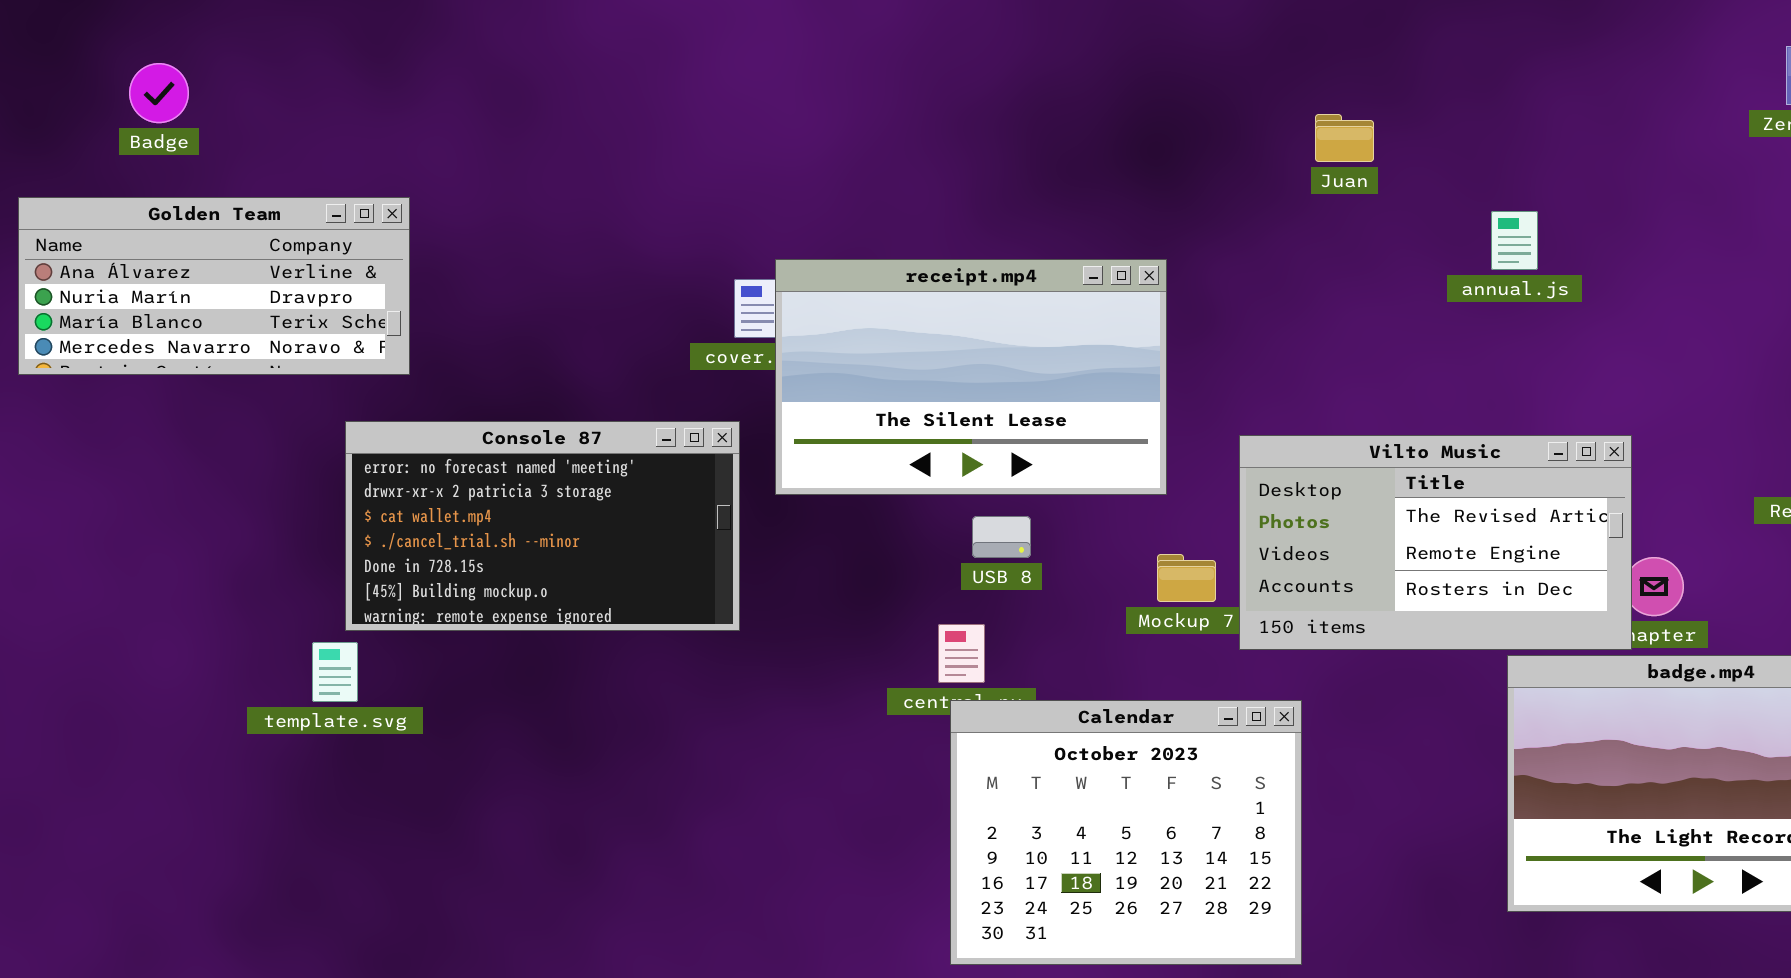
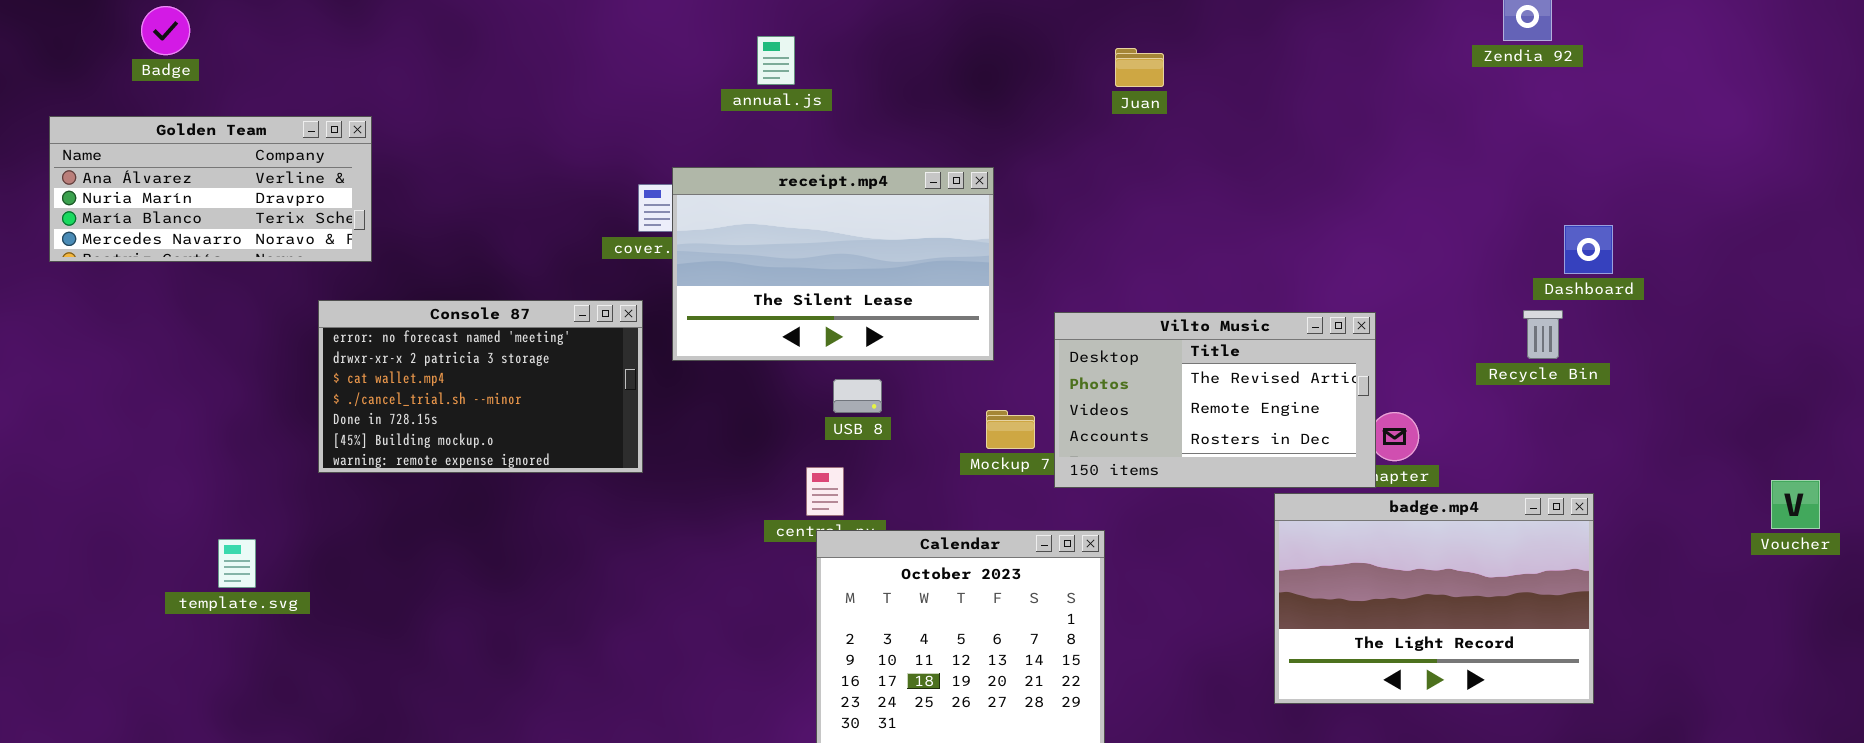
annual.js: [1491,211,1538,270] -> [757,36,795,85], moved
template.svg: [312,642,358,702] -> [218,539,256,588], moved

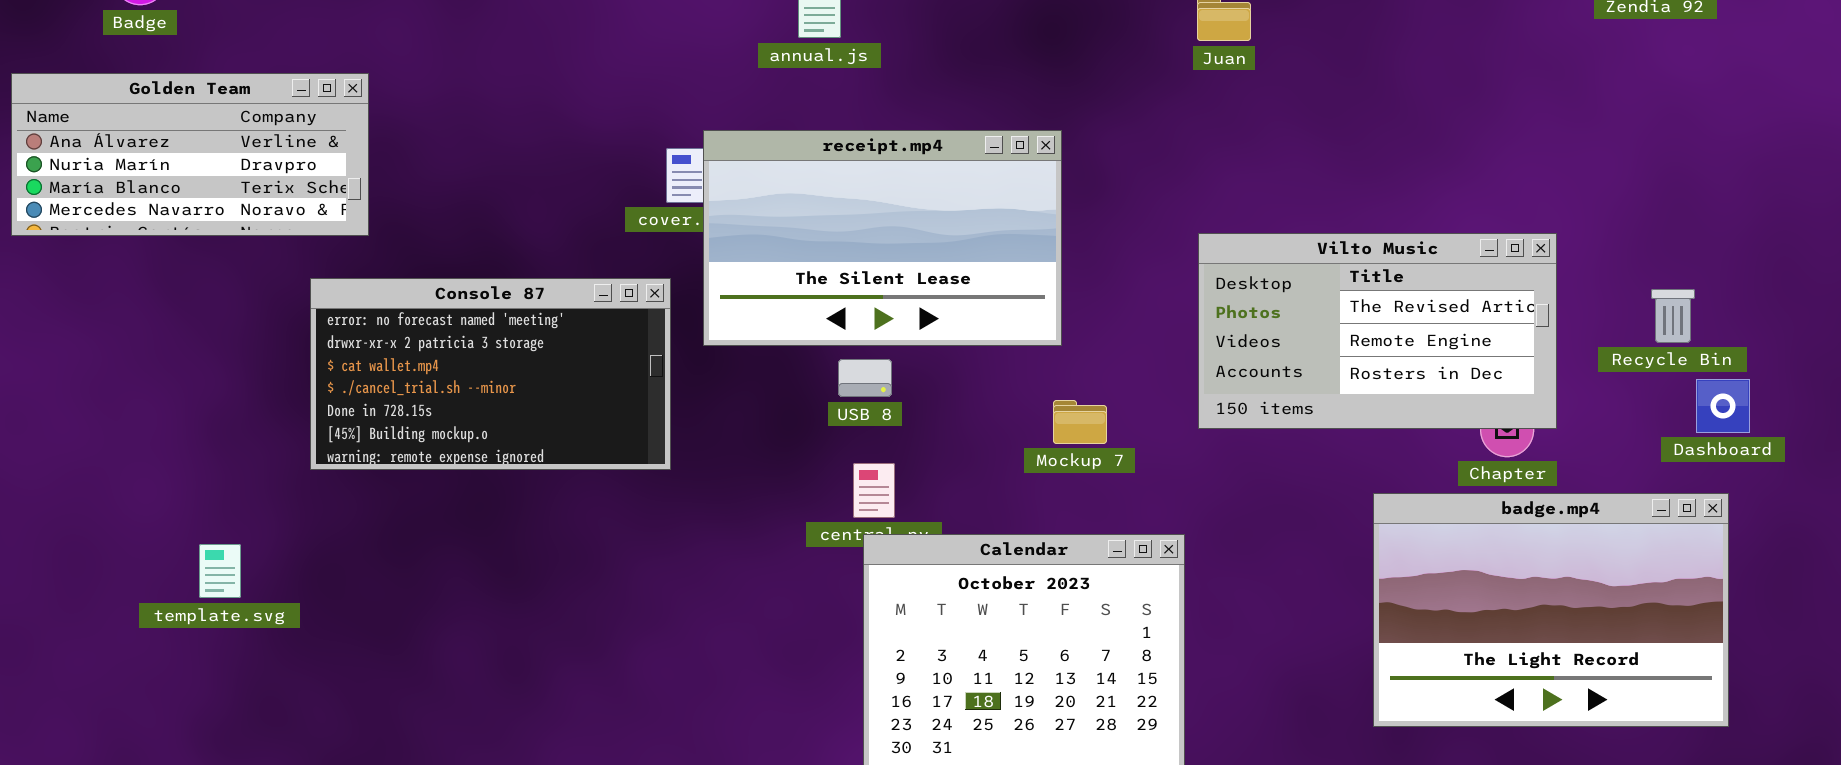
Dashboard: [1564,225,1613,274] -> [1696,379,1750,433], moved
Vilto Music: [1054,312,1376,488] -> [1198,233,1557,429], moved
USB 8: [833,379,882,413] -> [838,359,892,397], moved

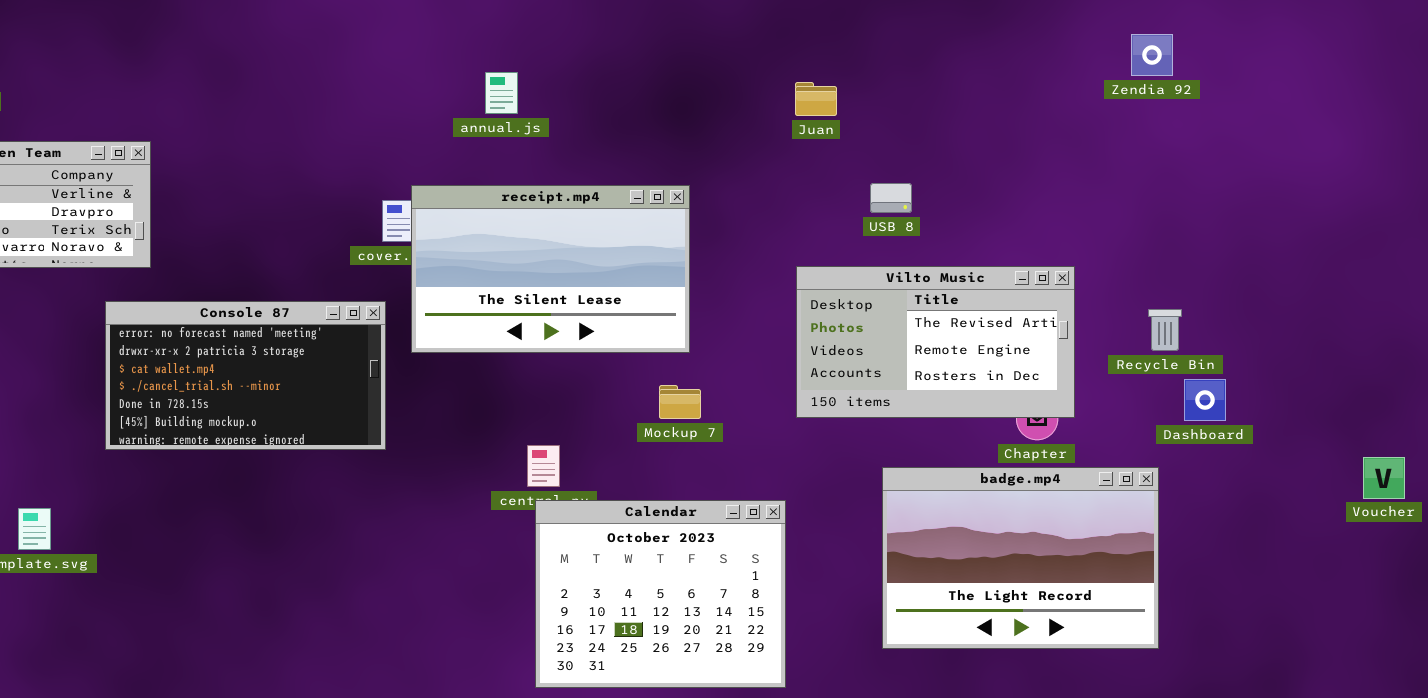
USB 8: [838,359,892,397] -> [870,183,912,213], moved
Mockup 7: [1053,400,1107,444] -> [659,385,701,419], moved
badge.mp4: [1373,493,1729,727] -> [882,467,1159,649], moved

